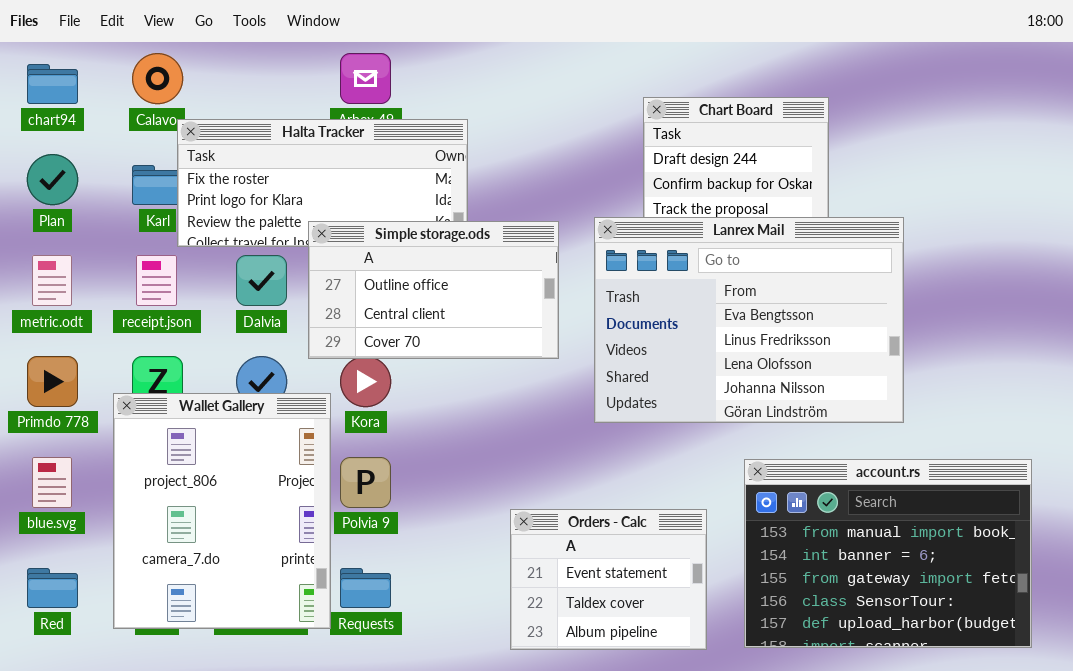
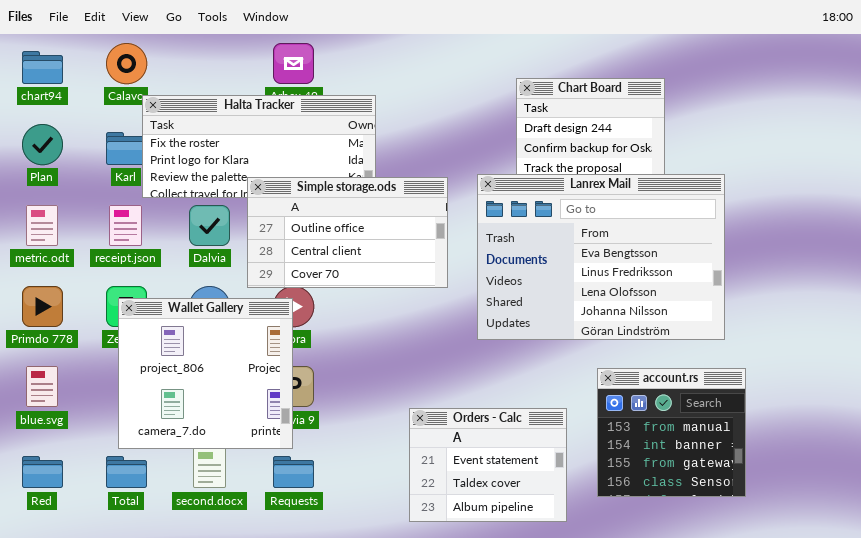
Wallet Gallery: [113,393,331,629] -> [118,298,293,449], moved, resized
account.rs: [744,459,1032,648] -> [597,368,746,497], resized

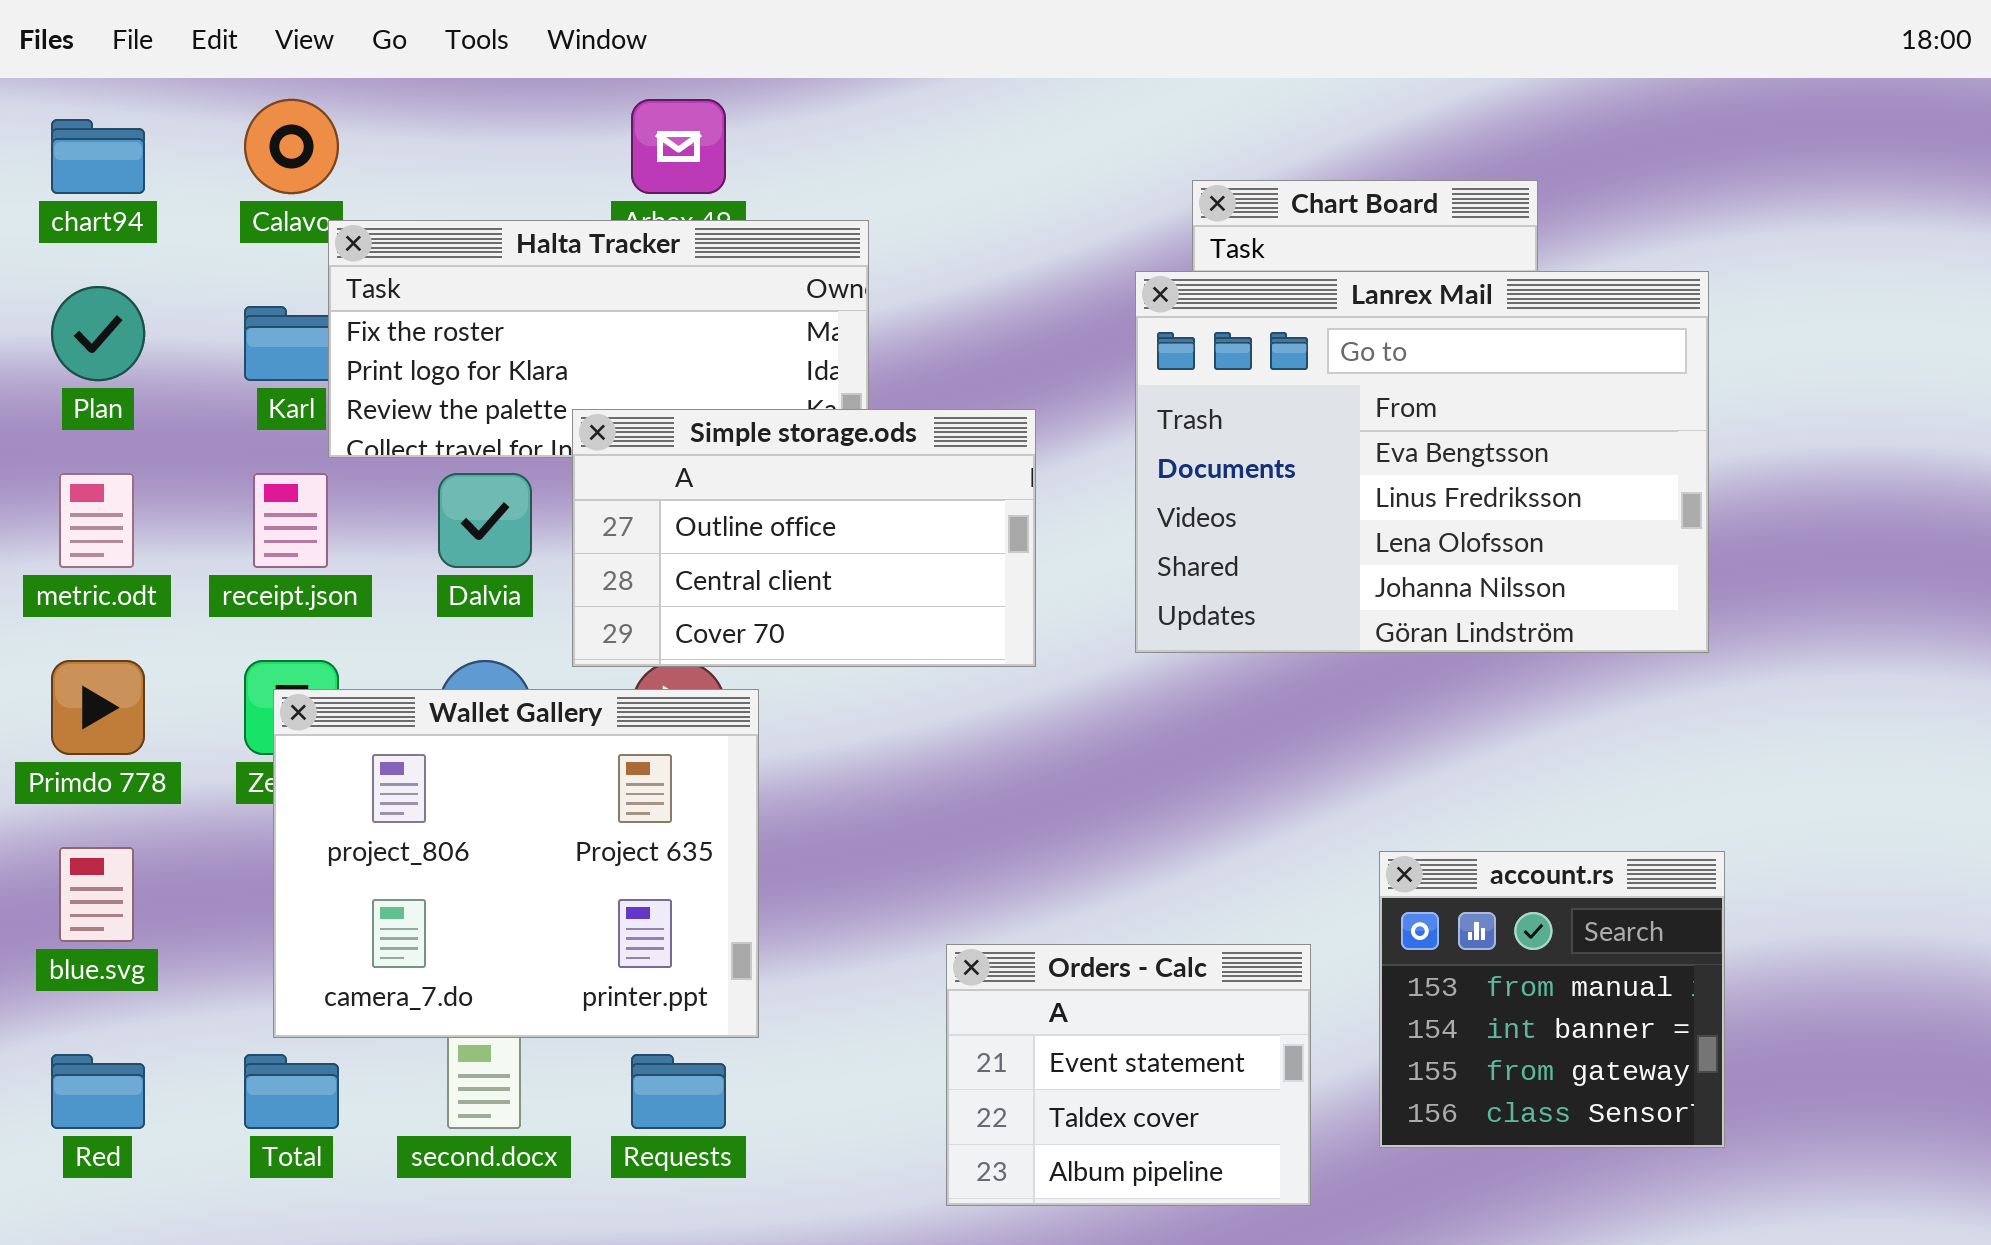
Lanrex Mail: [477,174,725,340] -> [1135,271,1709,653], moved
Wallet Gallery: [118,298,293,449] -> [273,689,759,1038], resized

